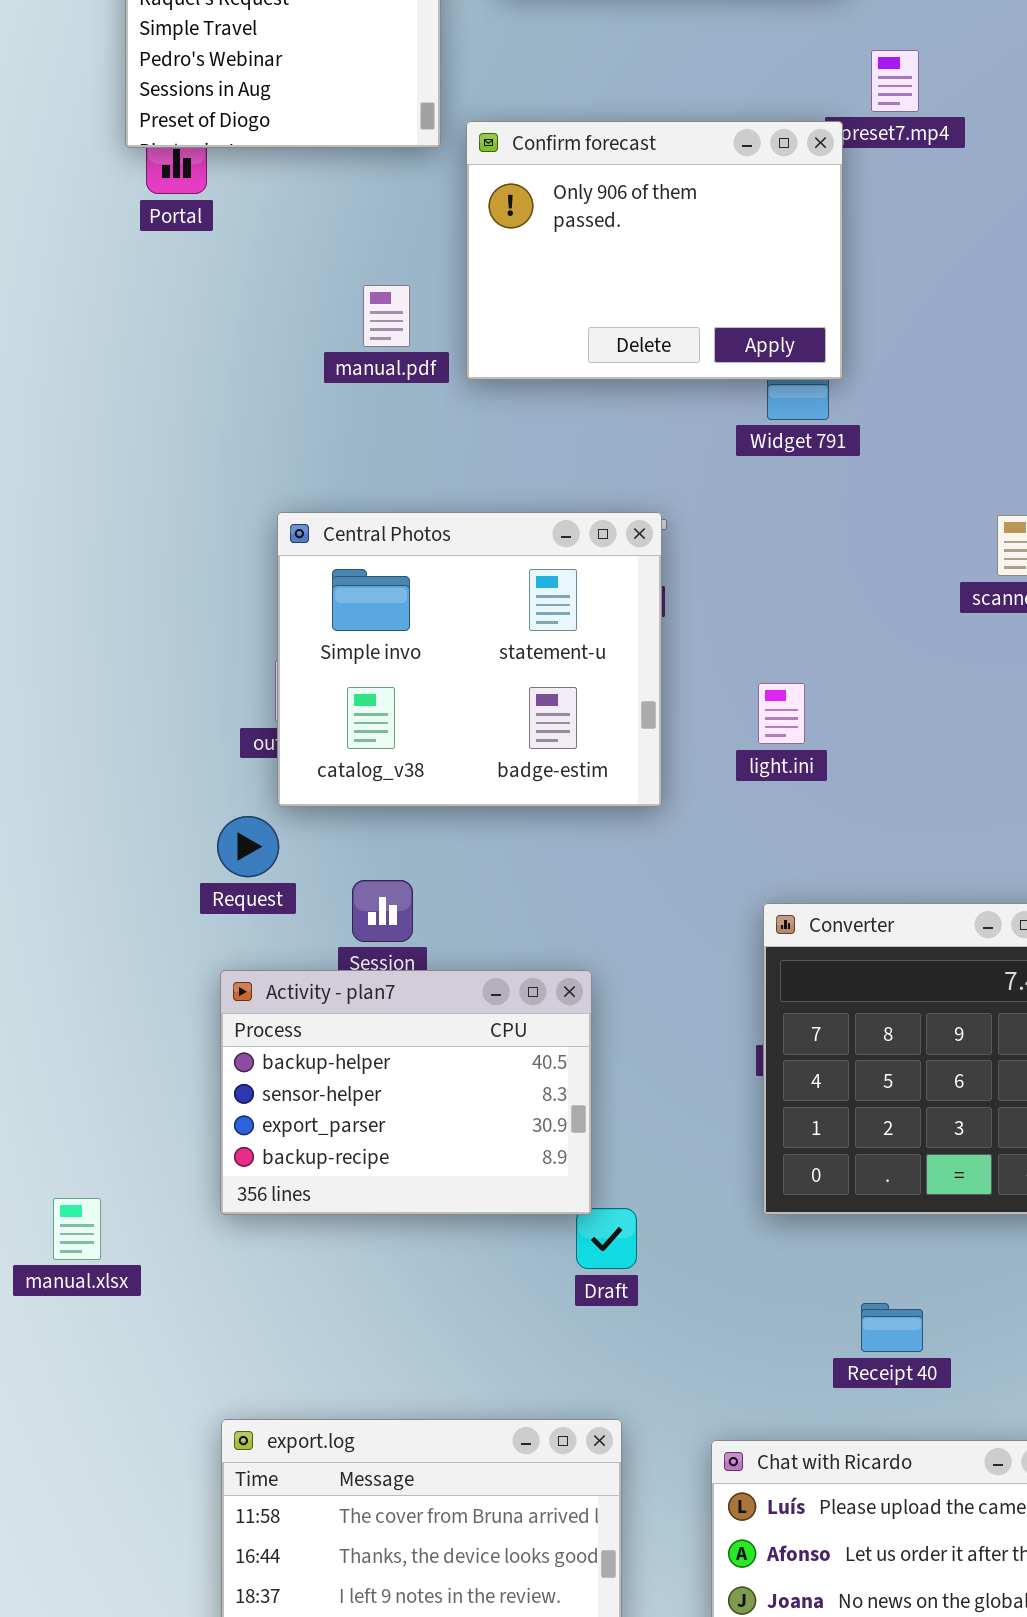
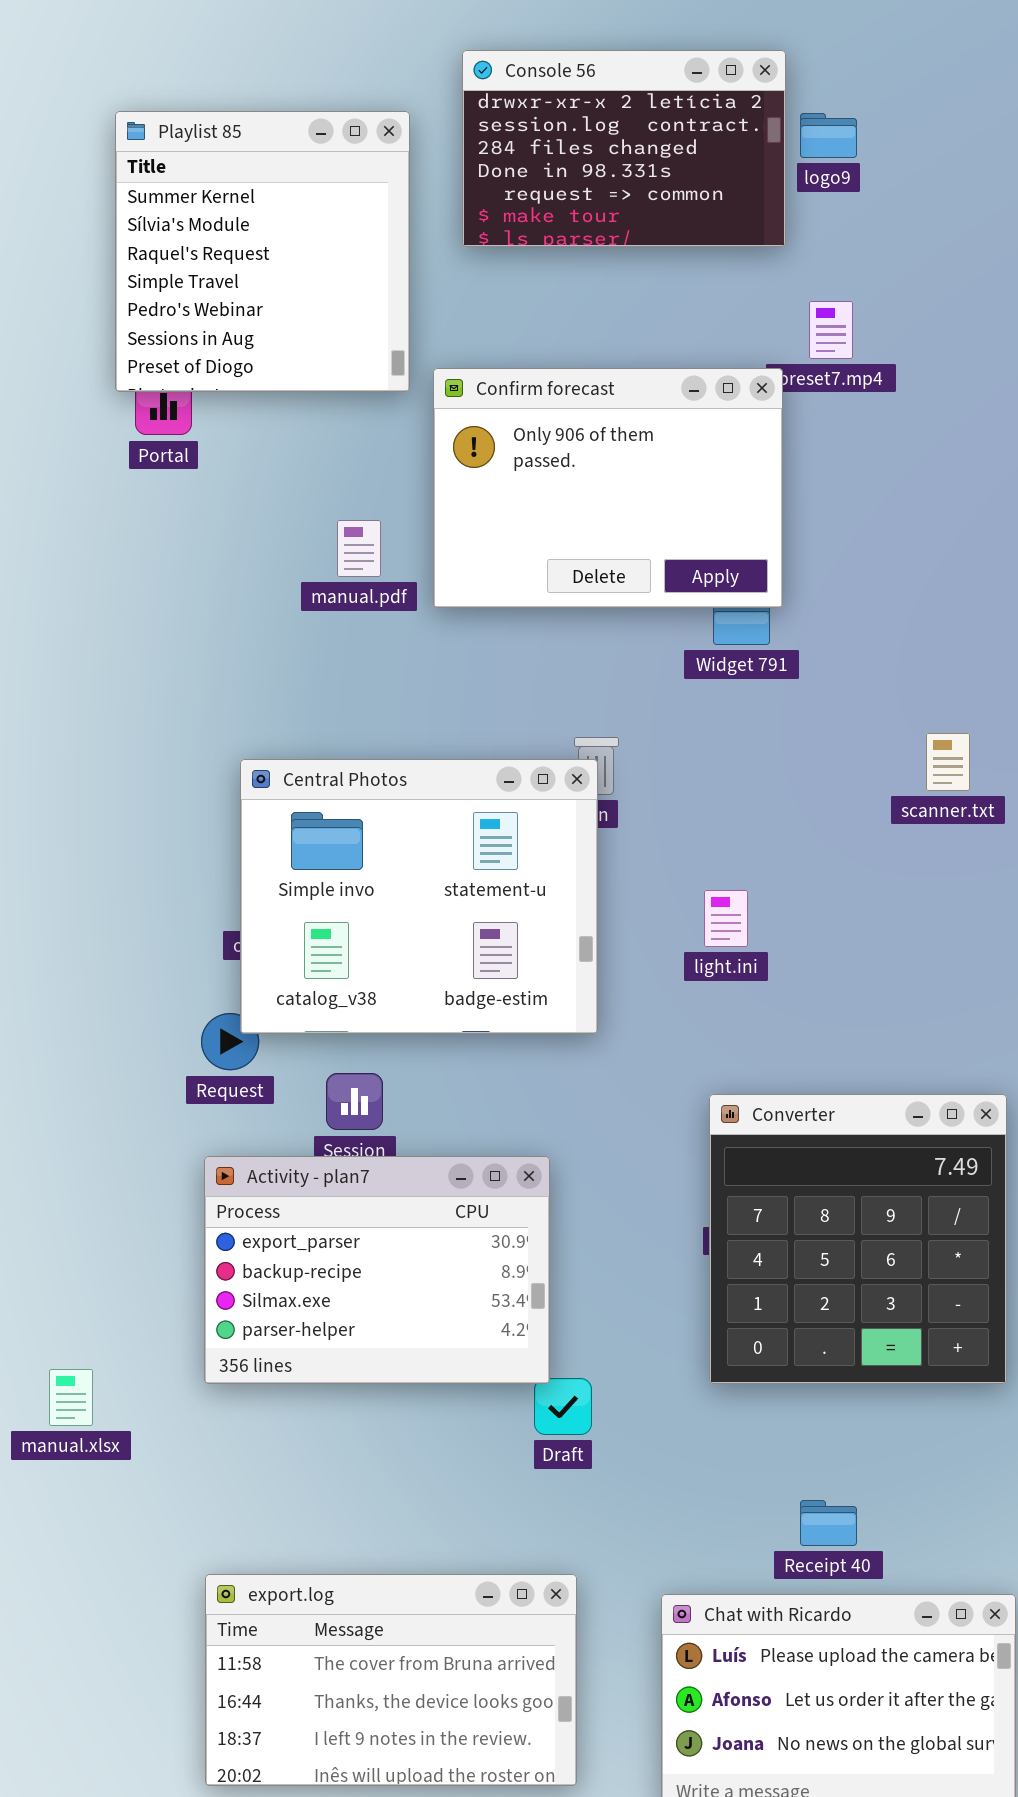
Central Photos: [277,512,662,807] -> [240,759,598,1034], moved
Activity - plan7: [220,970,592,1215] -> [204,1156,550,1384], scrolled down 2 rows
Receipt 40: [861,1303,923,1352] -> [800,1500,857,1546], moved

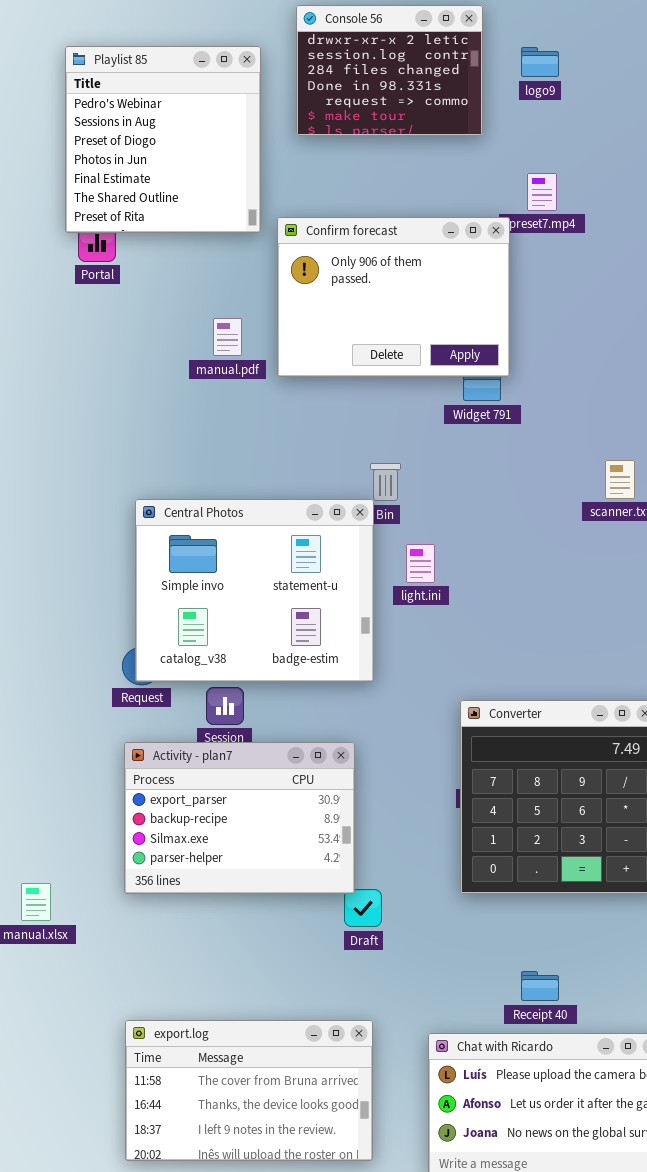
Console 56: [462,50,786,247] -> [296,5,483,136], resized
Playlist 85: [115,111,410,392] -> [65,46,261,233], scrolled down 4 rows
Central Photos: [240,759,598,1034] -> [135,499,374,682], moved
light.ini: [704,890,748,947] -> [406,544,435,583], moved

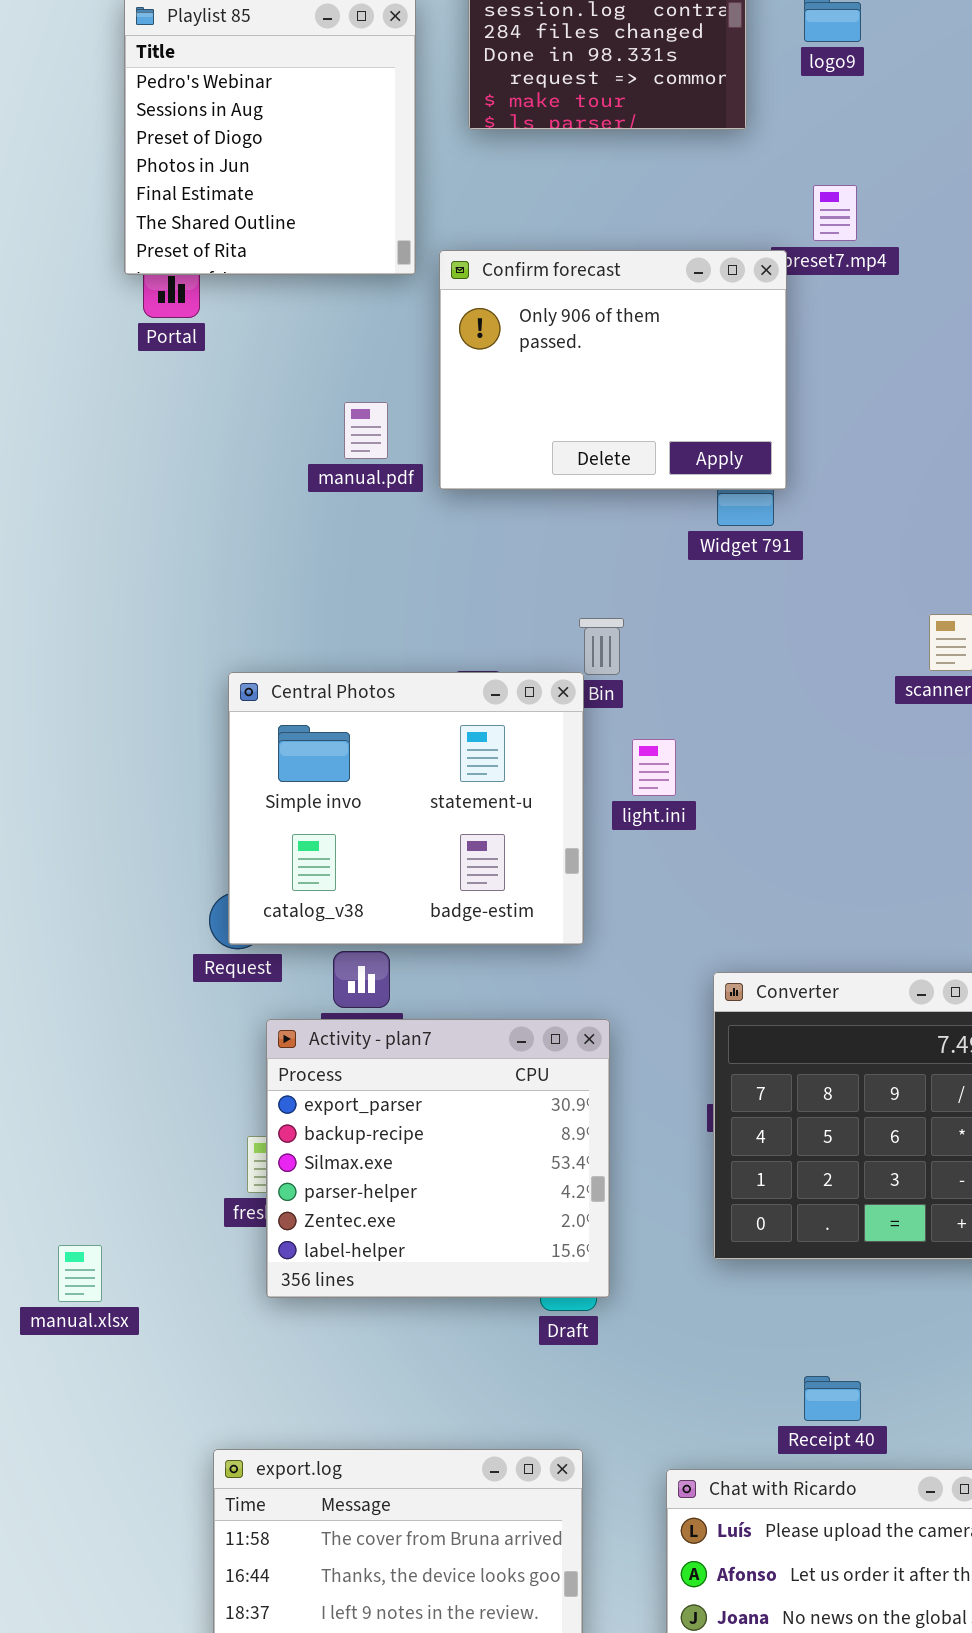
Activity - plan7: [124,742,355,894] -> [266,1019,610,1298], moved, resized

